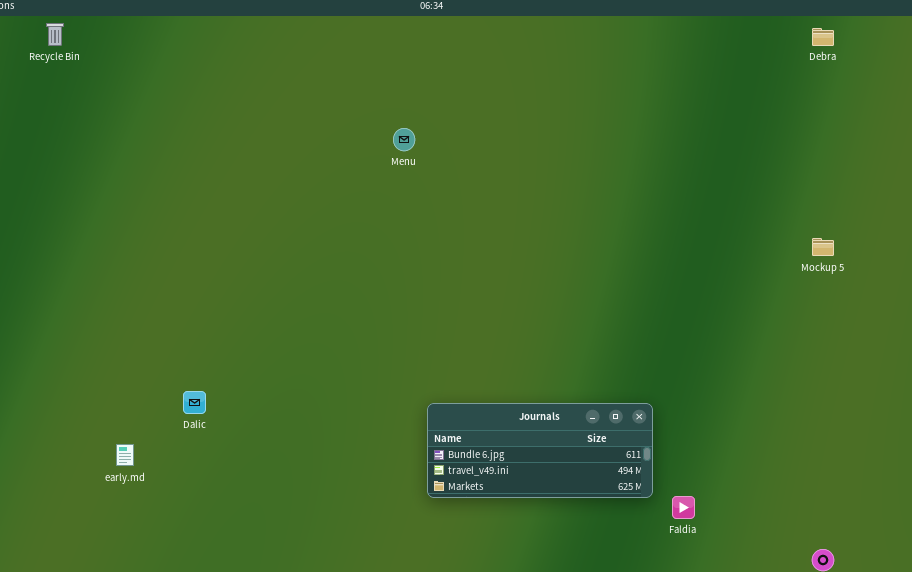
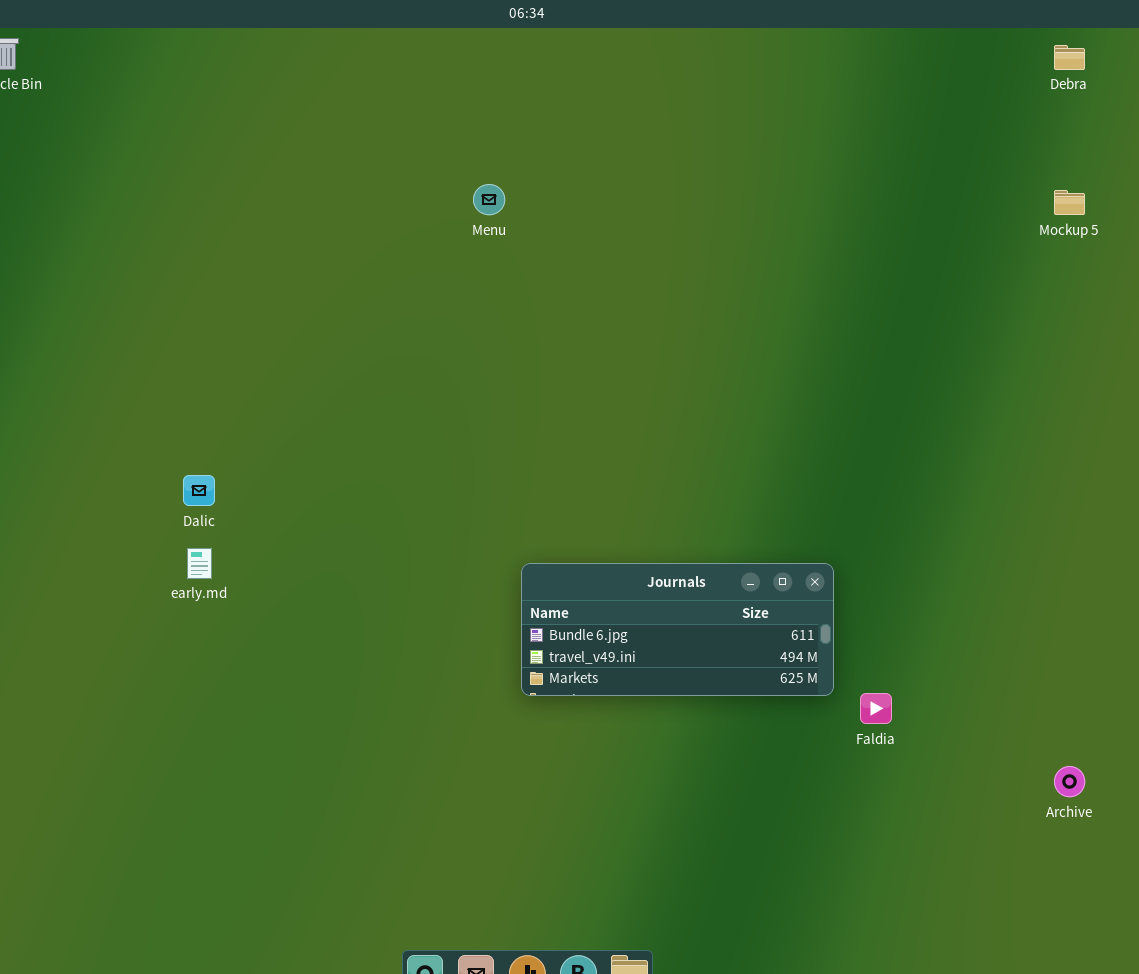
Mockup 5: [812,238,834,256] -> [1054,190,1085,215], moved
Dalic: [183,391,206,414] -> [183,475,215,506], moved
early.md: [116,444,134,466] -> [187,548,212,579], moved

